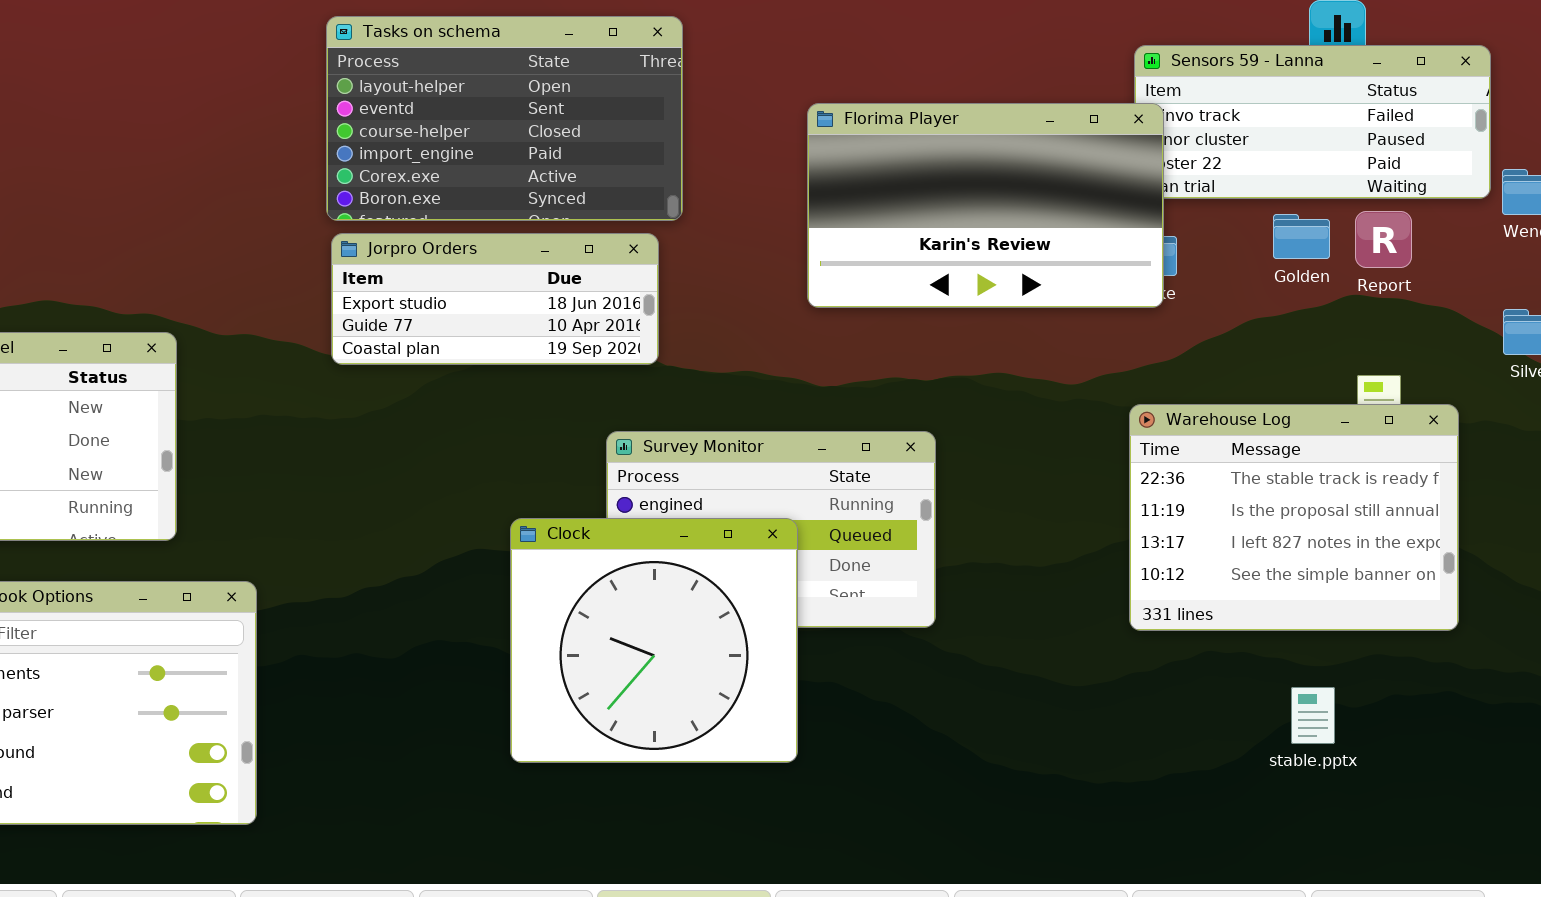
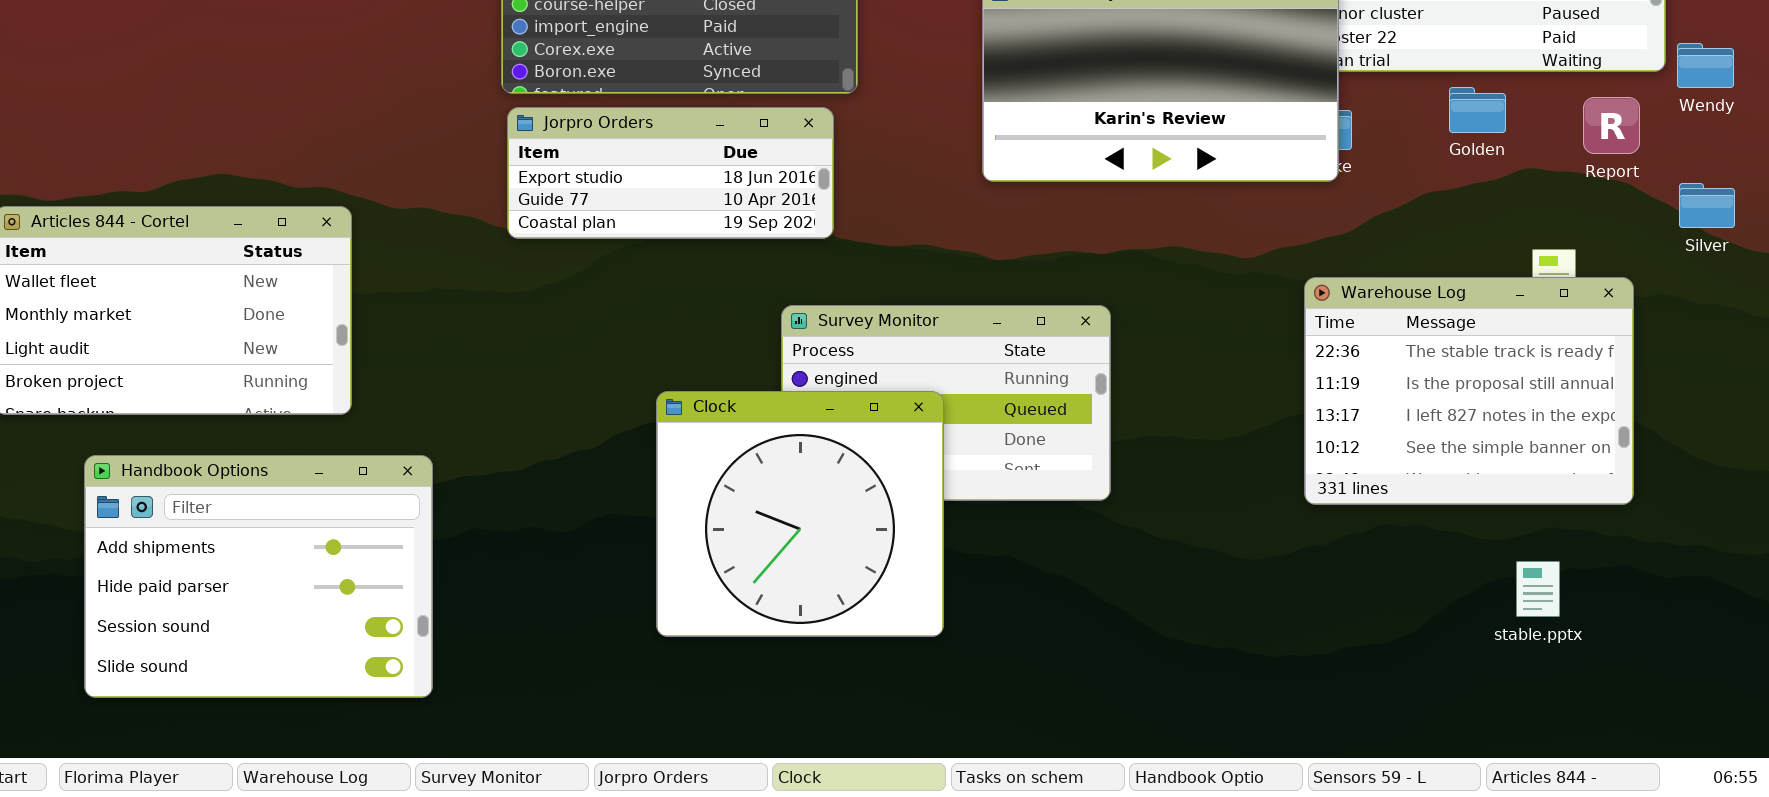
Report: [1355,211,1412,268] -> [1583,97,1640,154], moved
Clock: [510,518,798,763] -> [656,391,944,637], moved
stable.pptx: [1291,687,1335,744] -> [1516,561,1560,617], moved

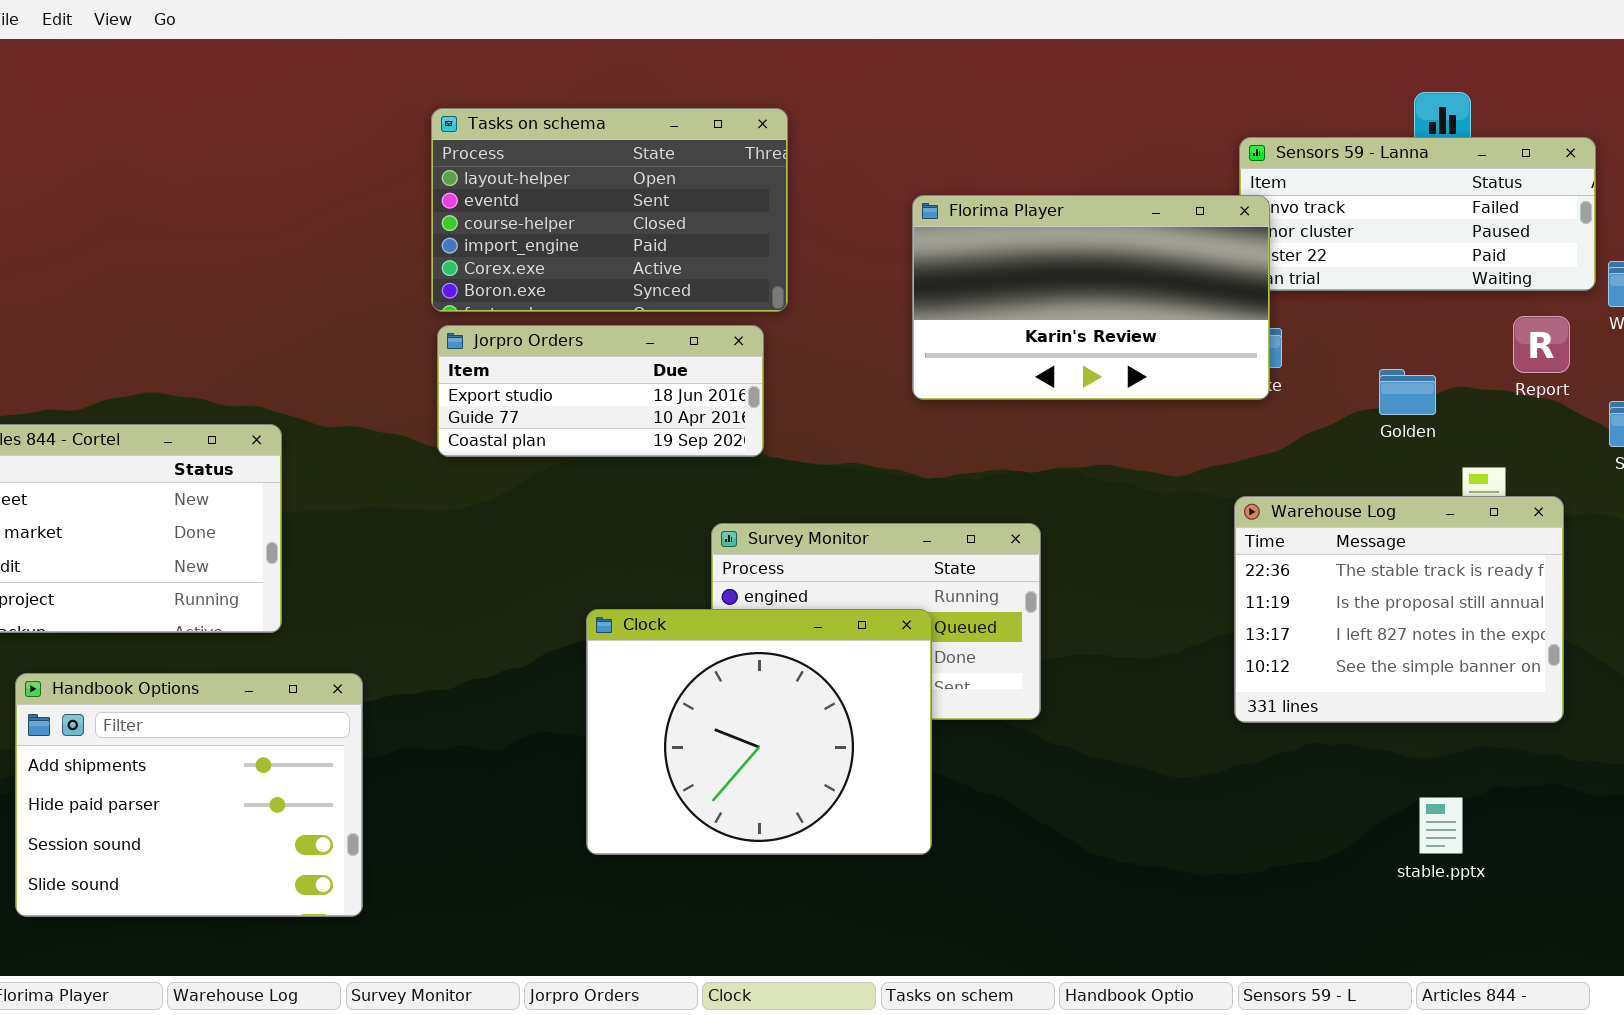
Golden: [1449,87,1506,133] -> [1379,369,1436,415], moved
Clock: [656,391,944,637] -> [586,609,932,855], resized
stable.pptx: [1516,561,1560,617] -> [1419,797,1463,854], moved

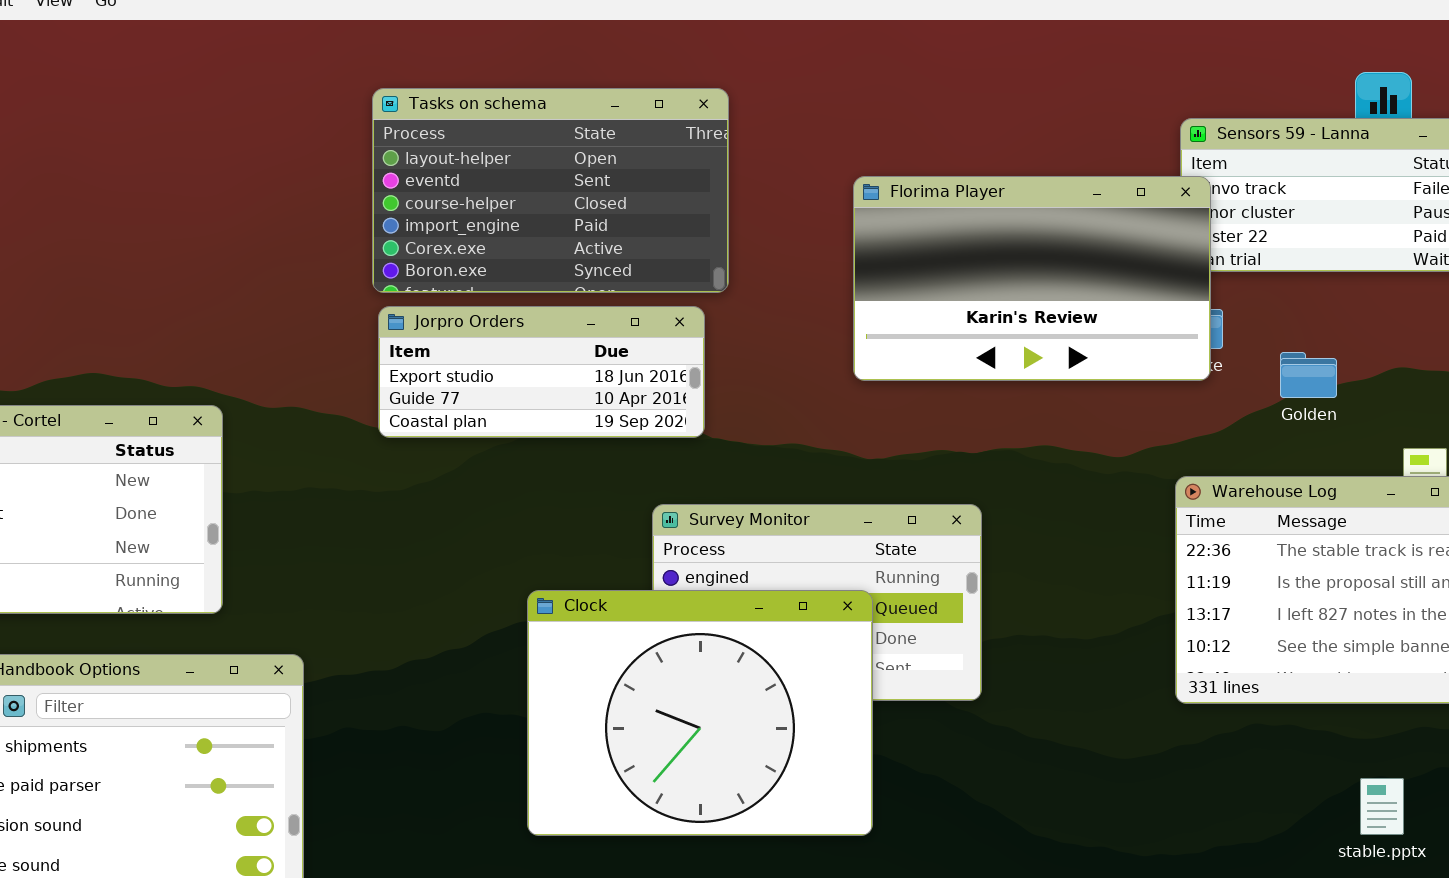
Golden: [1379,369,1436,415] -> [1280,352,1337,398], moved

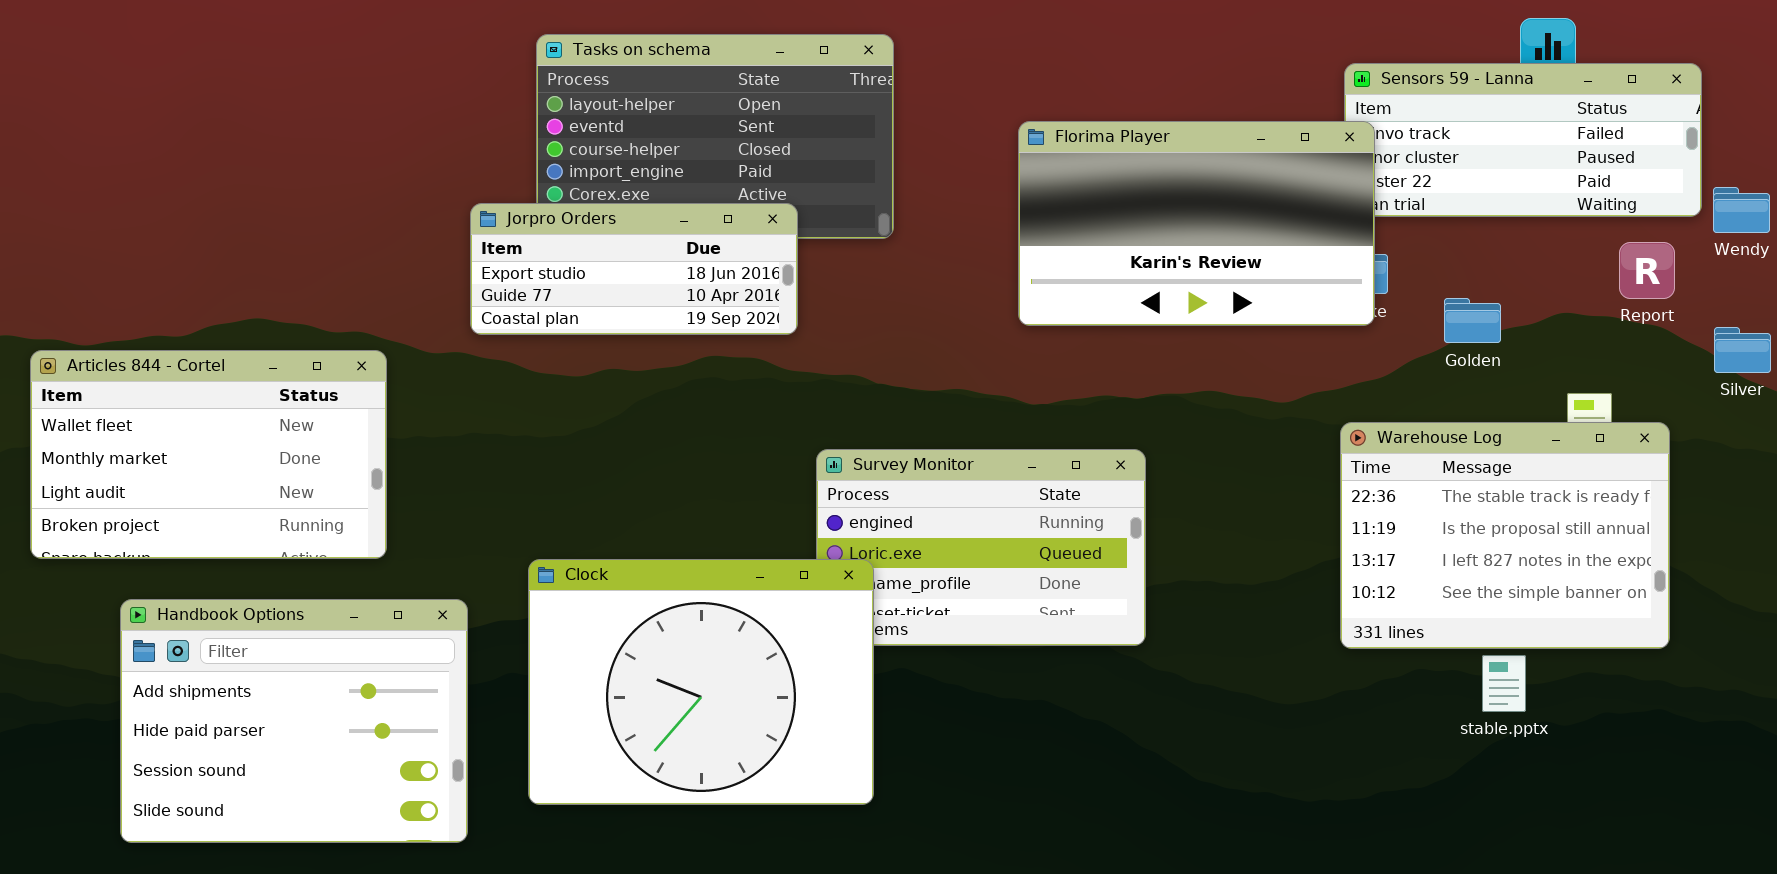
Jorpro Orders: [378,306,705,438] -> [470,203,798,335], moved
Clock: [527,590,873,836] -> [528,559,874,805], moved
stable.pptx: [1360,778,1404,835] -> [1482,655,1526,712], moved

